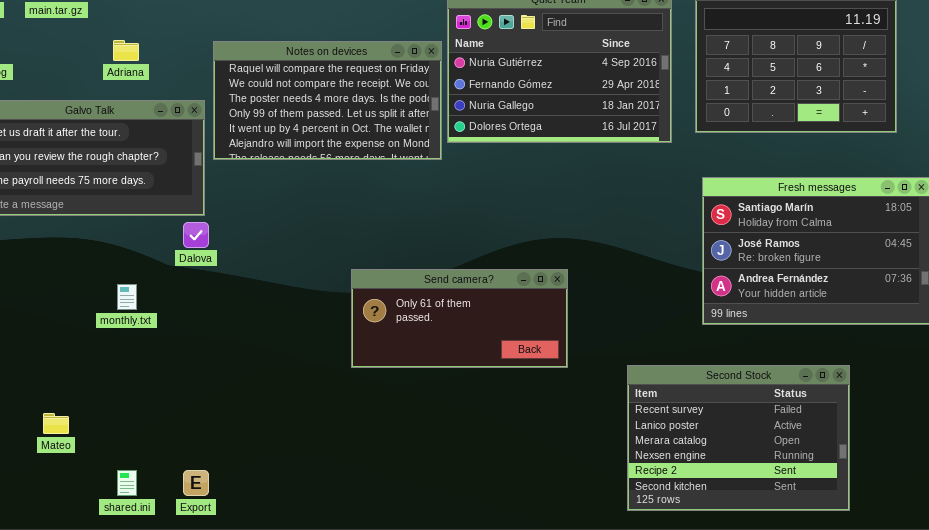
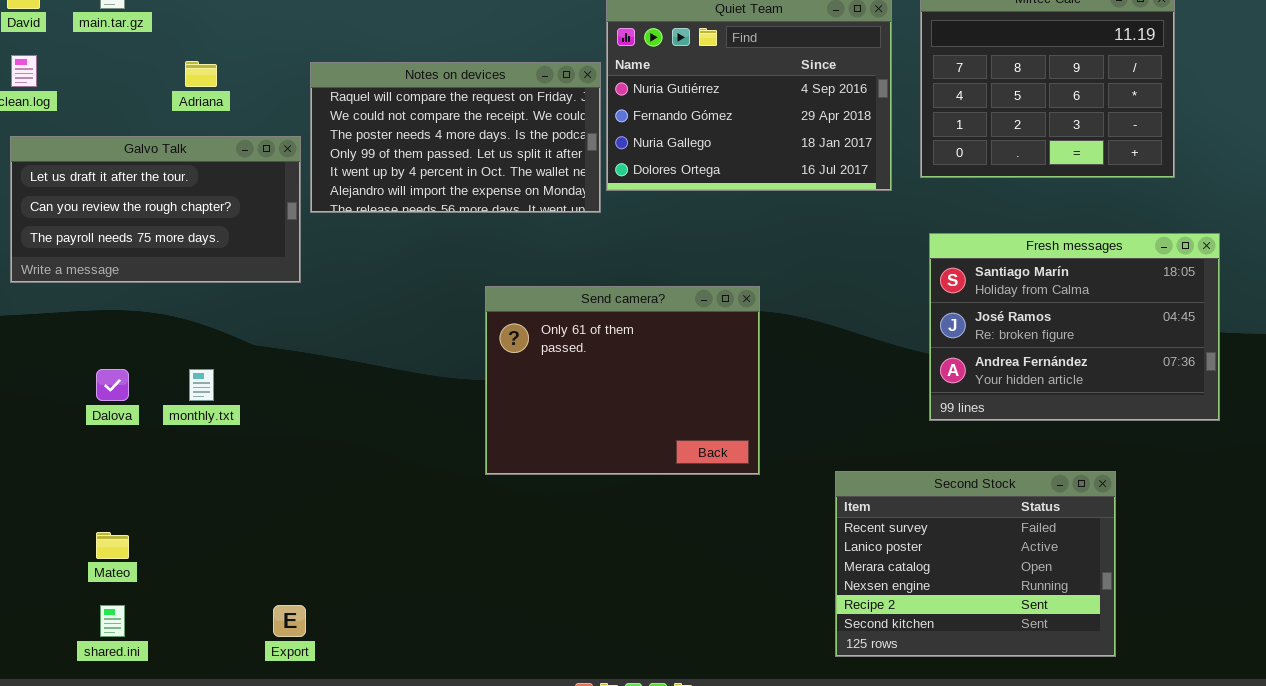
Dalova: [183,222,209,248] -> [96,369,129,401], moved
Send camera?: [351,269,568,368] -> [485,286,760,475], resized
shared.ini: [117,470,137,496] -> [100,605,125,637], moved

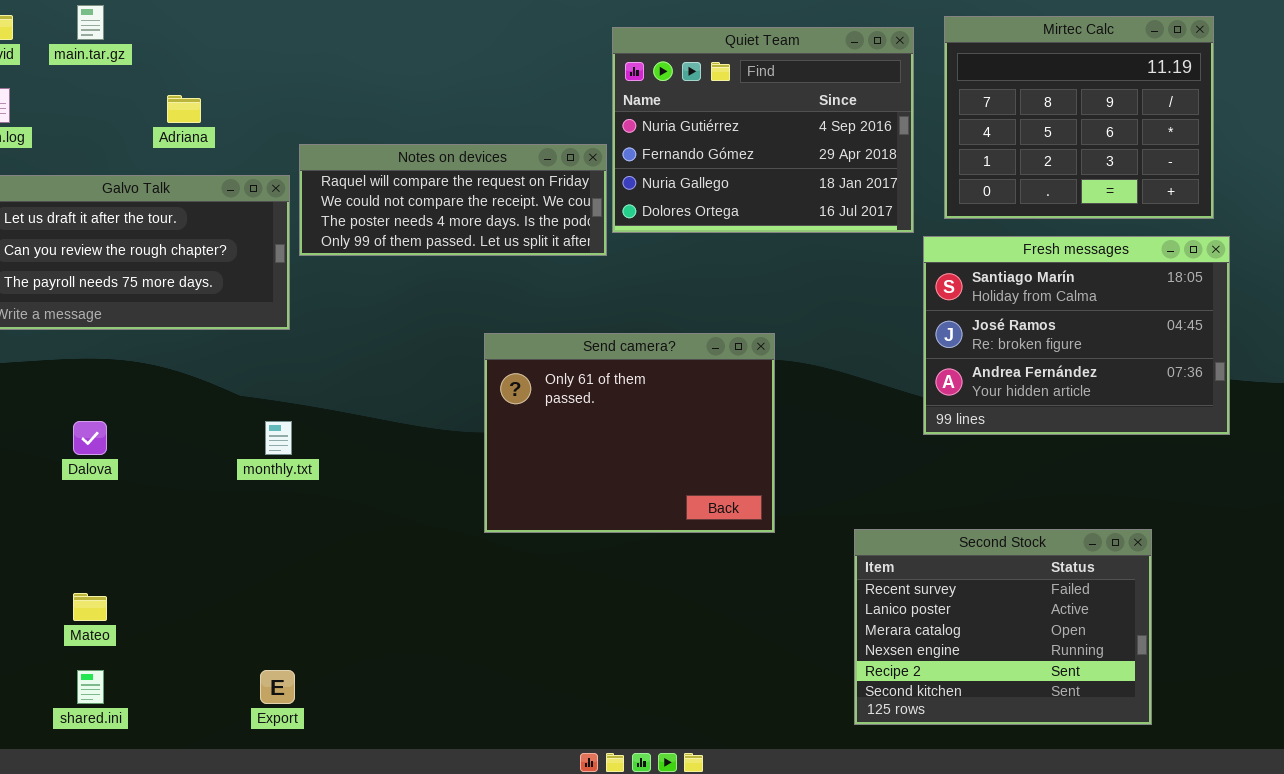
Notes on devices: [310,62,601,213] -> [299,144,607,256], resized
Fresh messages: [929,233,1220,421] -> [923,236,1230,435], moved
monthly.txt: [189,369,214,401] -> [265,421,292,455], moved

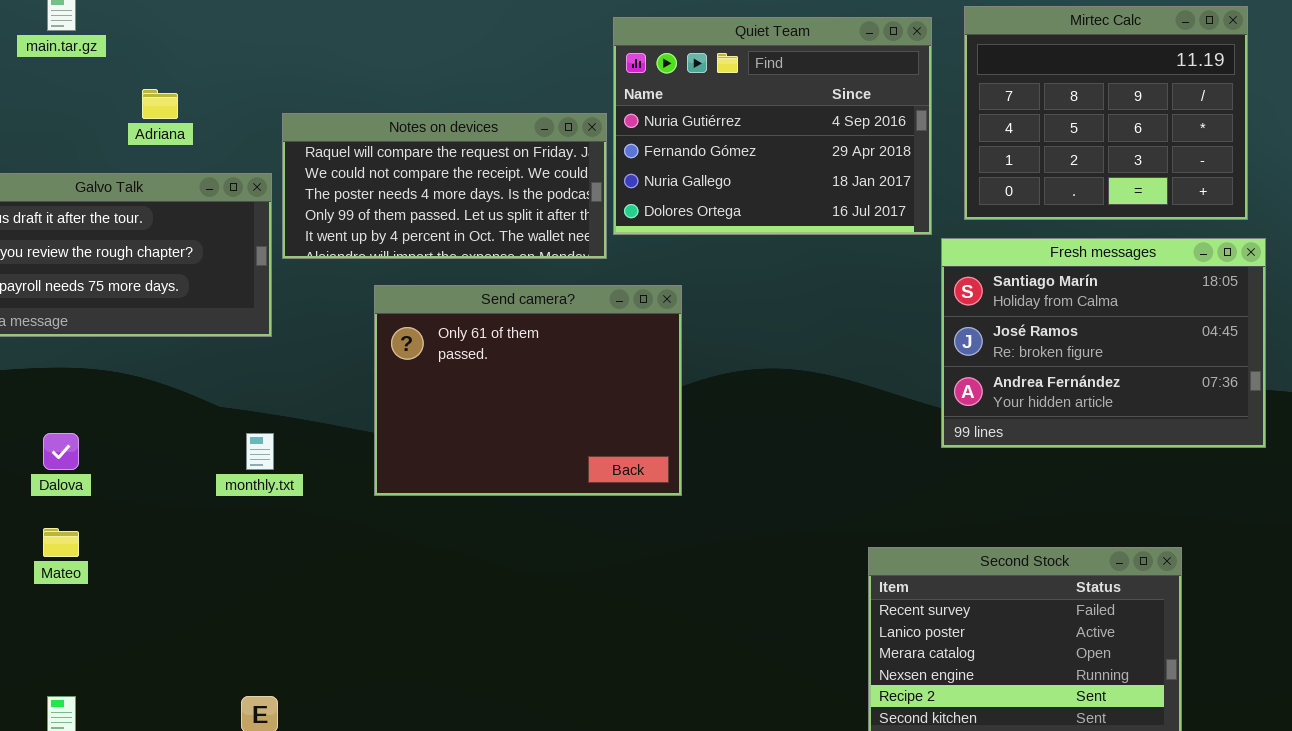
Notes on devices: [299,144,607,256] -> [282,113,607,259], resized
Send camera?: [484,333,775,533] -> [374,285,682,496], moved
Mateo: [73,593,107,621] -> [43,528,79,557], moved

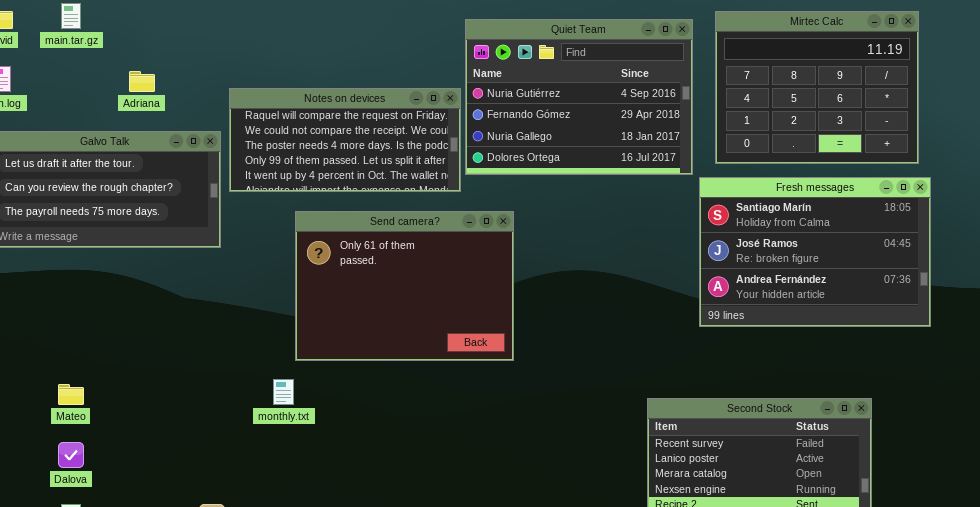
Dalova: [43,433,79,470] -> [58,442,84,468], moved
monthly.txt: [246,433,274,470] -> [273,379,294,405], moved

